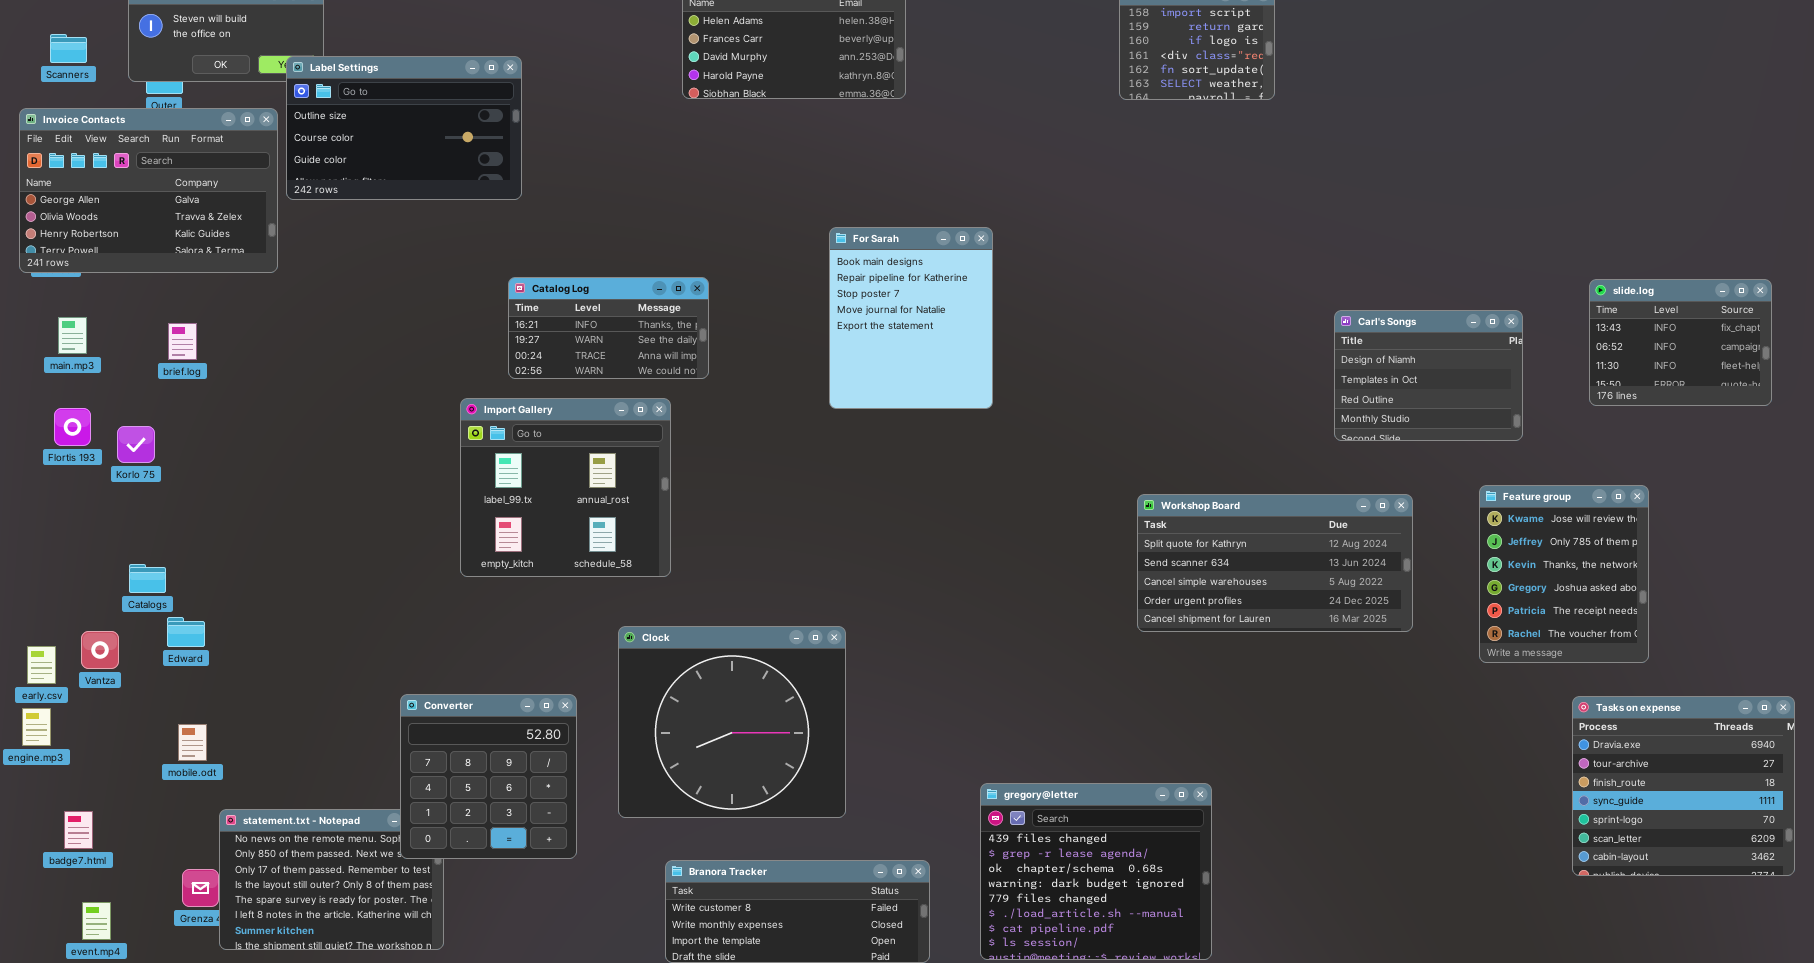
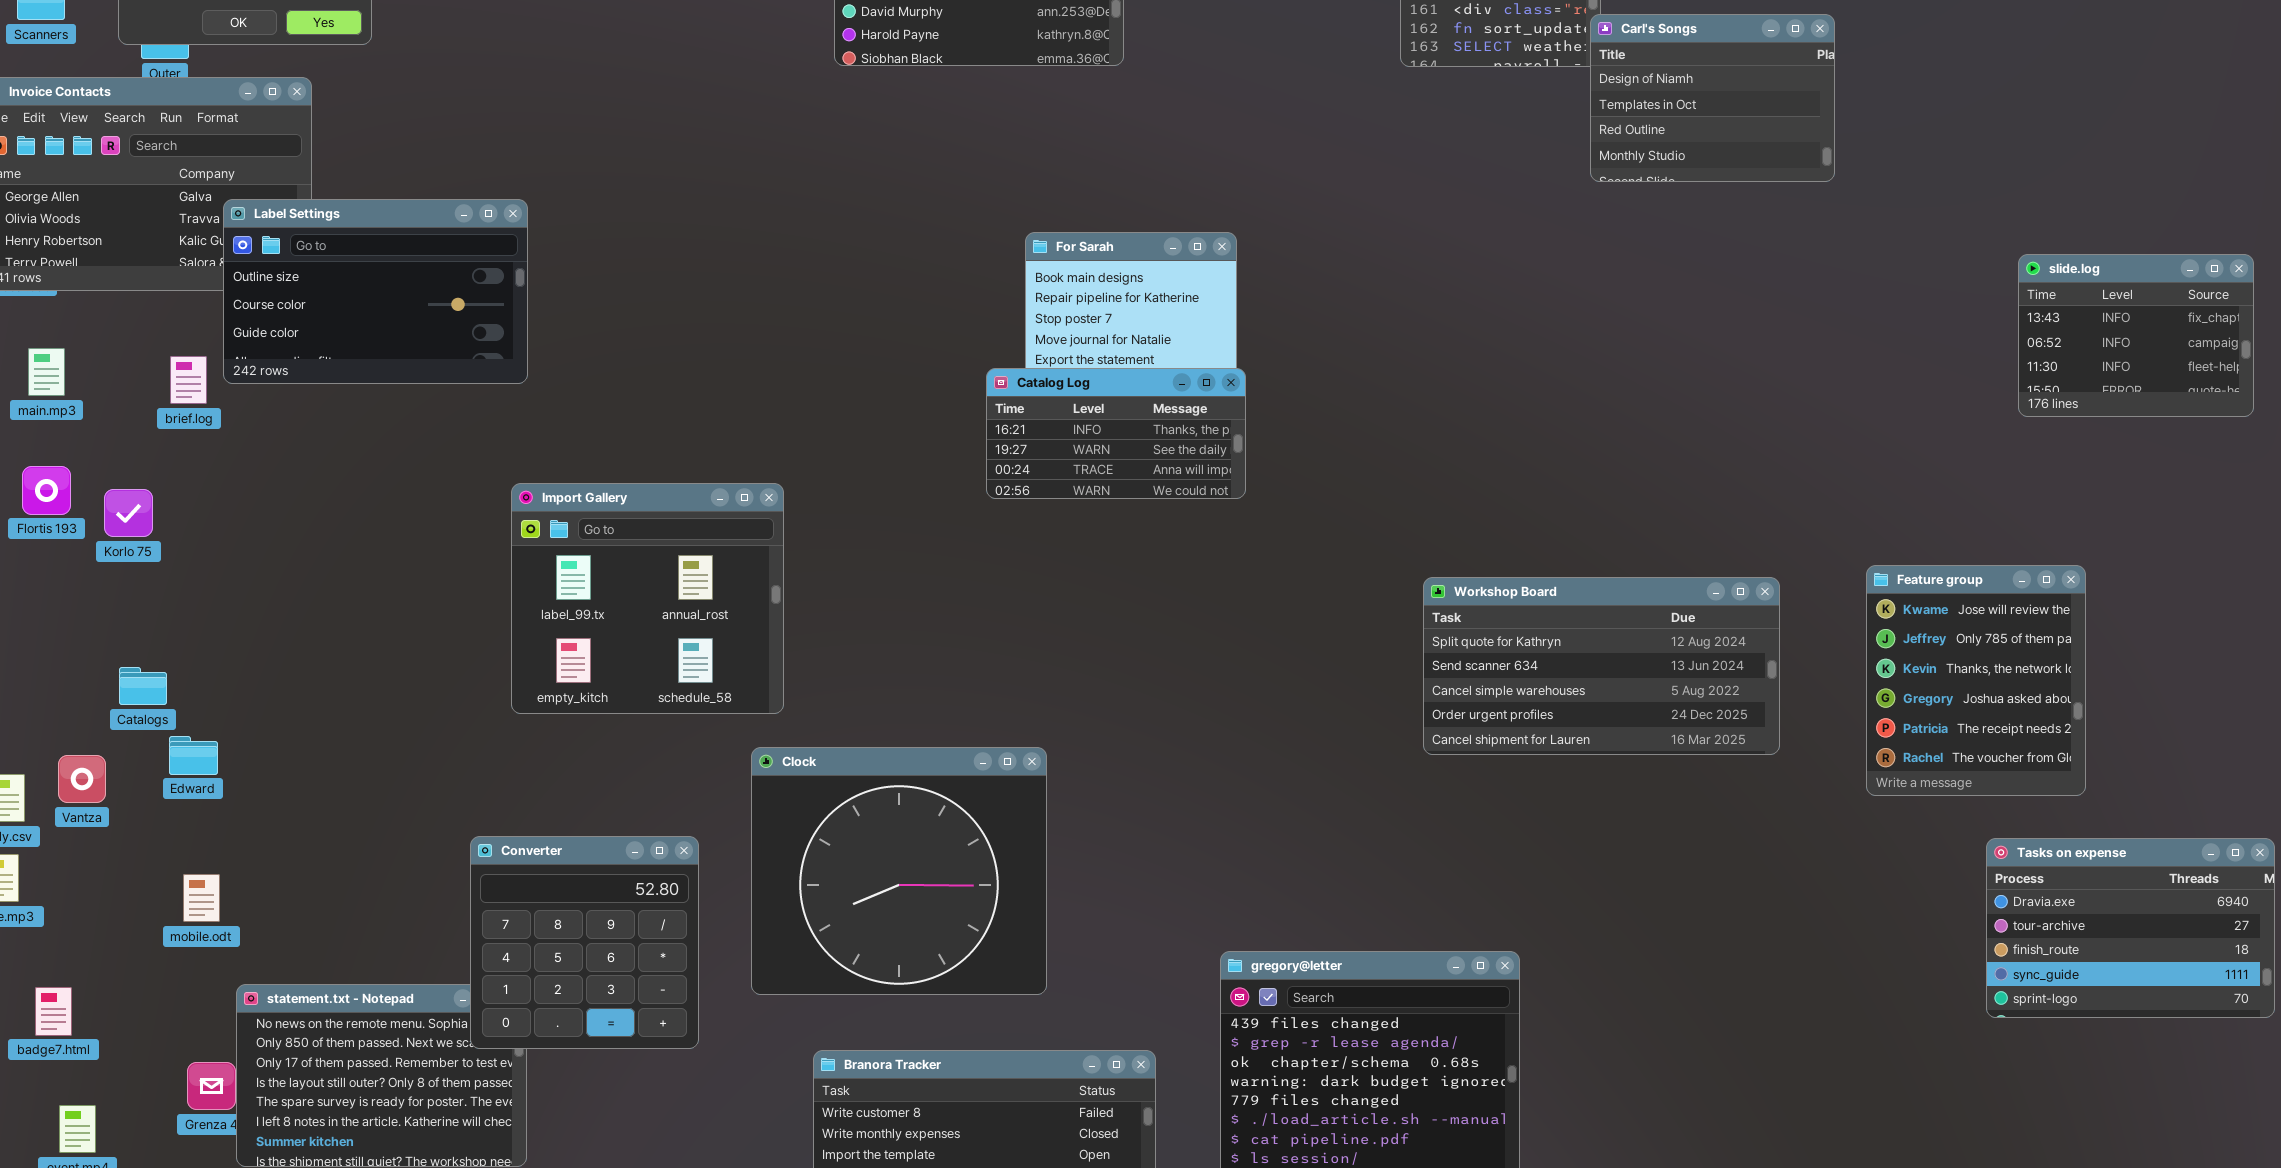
Label Settings: [286,56,522,200] -> [223,199,528,384], moved
Catalog Log: [508,277,709,379] -> [986,368,1246,499], moved
slide.log: [1589,279,1772,406] -> [2018,254,2254,417], moved
Carl's Songs: [1334,310,1523,441] -> [1590,14,1835,182], moved
Import Gallery: [460,398,671,577] -> [511,483,784,714], moved
Tasks on expense: [1572,696,1795,876] -> [1986,838,2275,1018], resized

